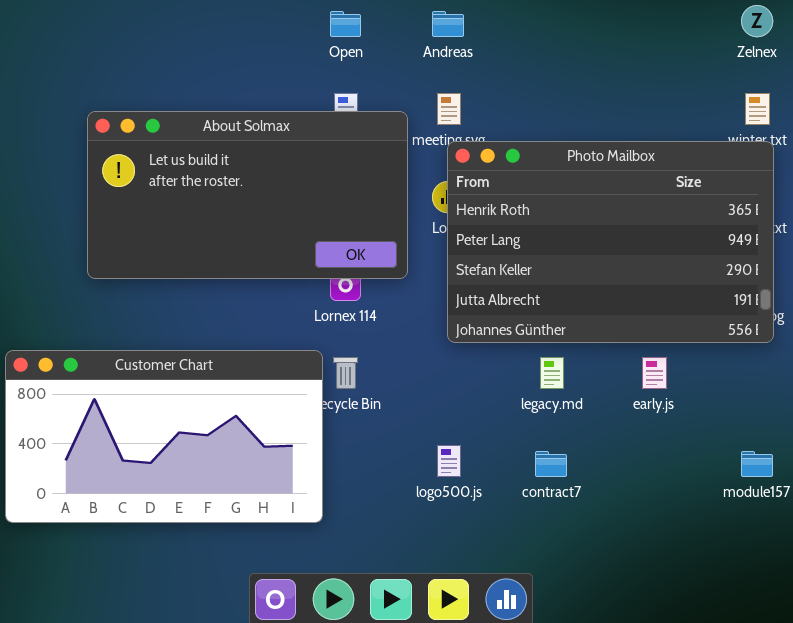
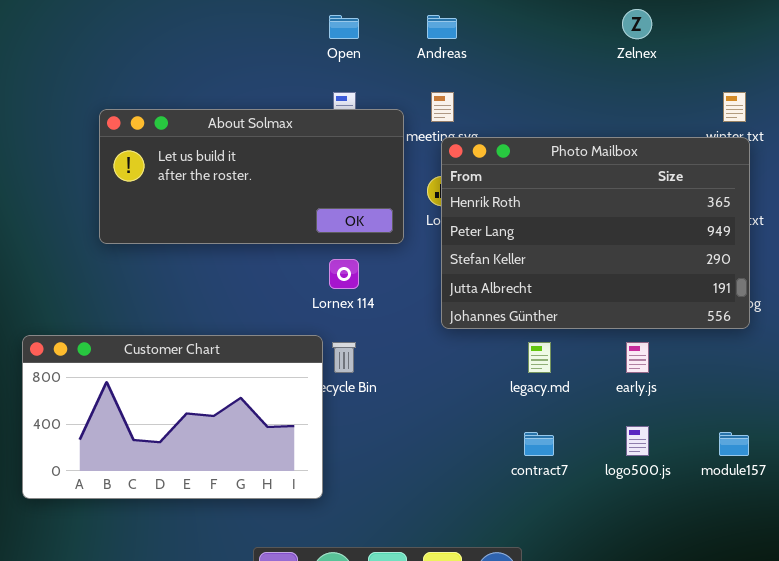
Zelnex: [741,5,773,37] -> [622,9,652,39], moved
About Solmax: [87,111,408,279] -> [99,109,404,244], resized
logo500.js: [437,445,461,477] -> [626,426,649,456], moved

